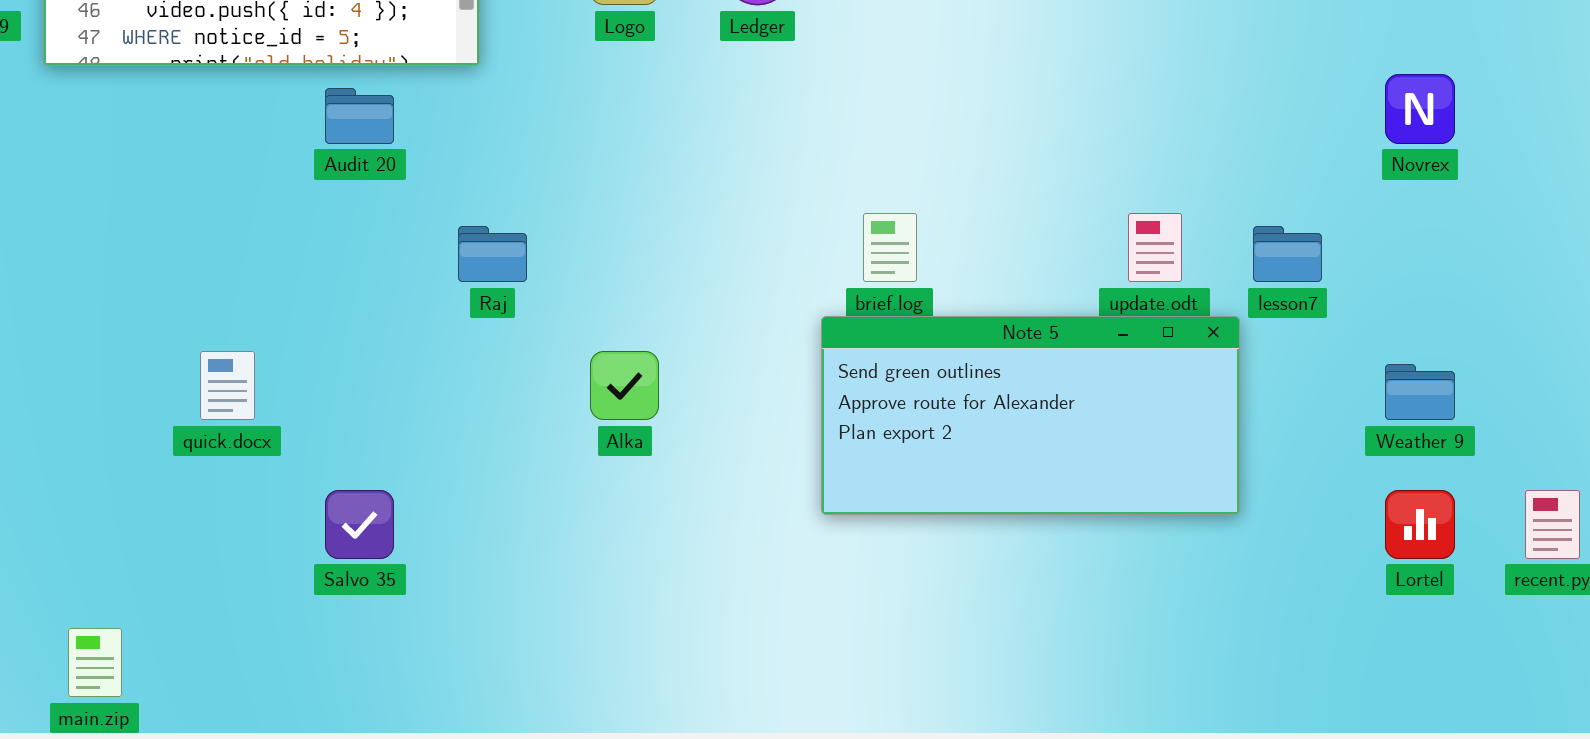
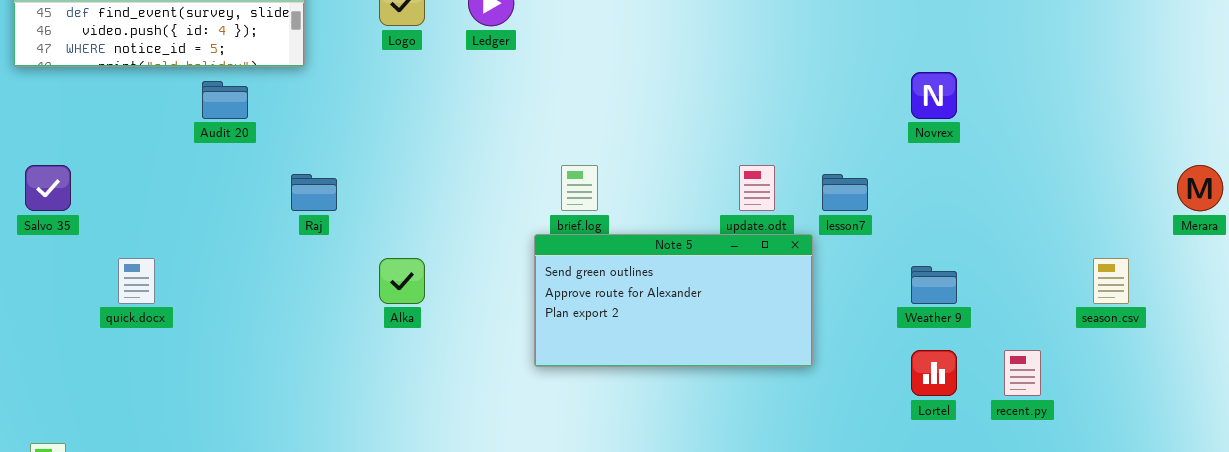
Salvo 35: [325,490,394,559] -> [25,165,71,211], moved

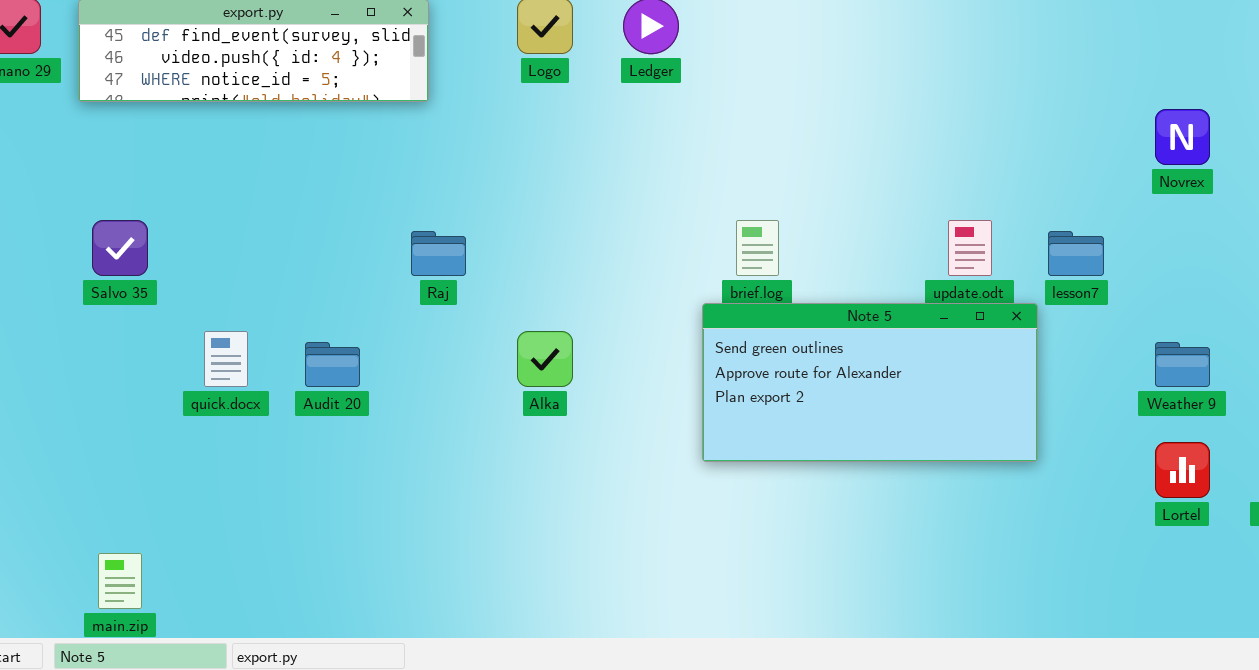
Audit 20: [202,81,248,119] -> [305,342,360,387], moved

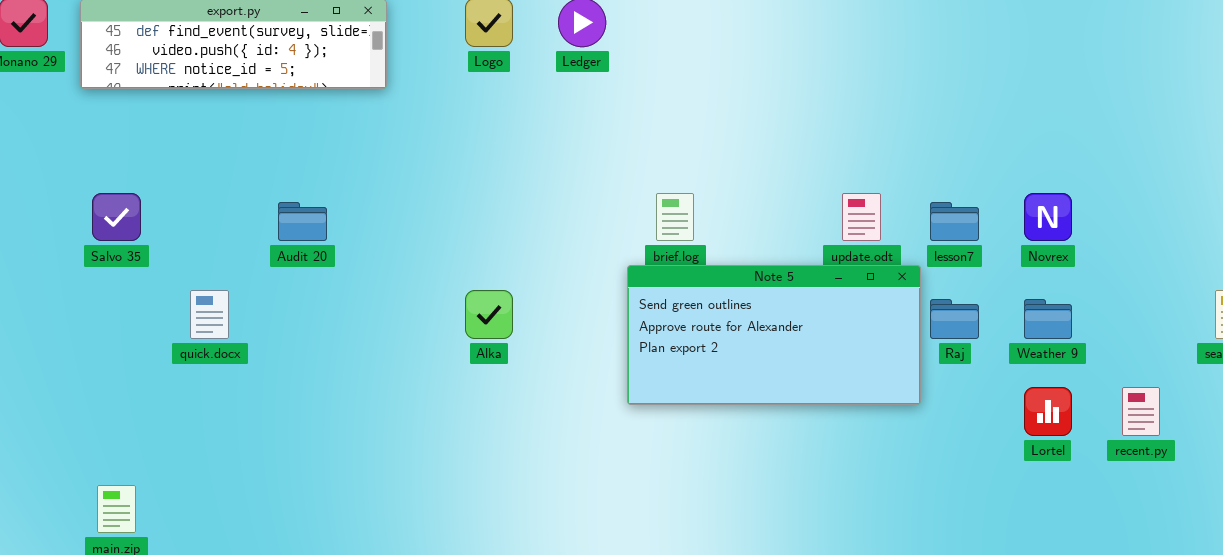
Novrex: [1155,109,1210,165] -> [1024,193,1072,241], moved
Raj: [411,231,466,276] -> [930,299,979,339], moved
Audit 20: [305,342,360,387] -> [278,202,327,241], moved

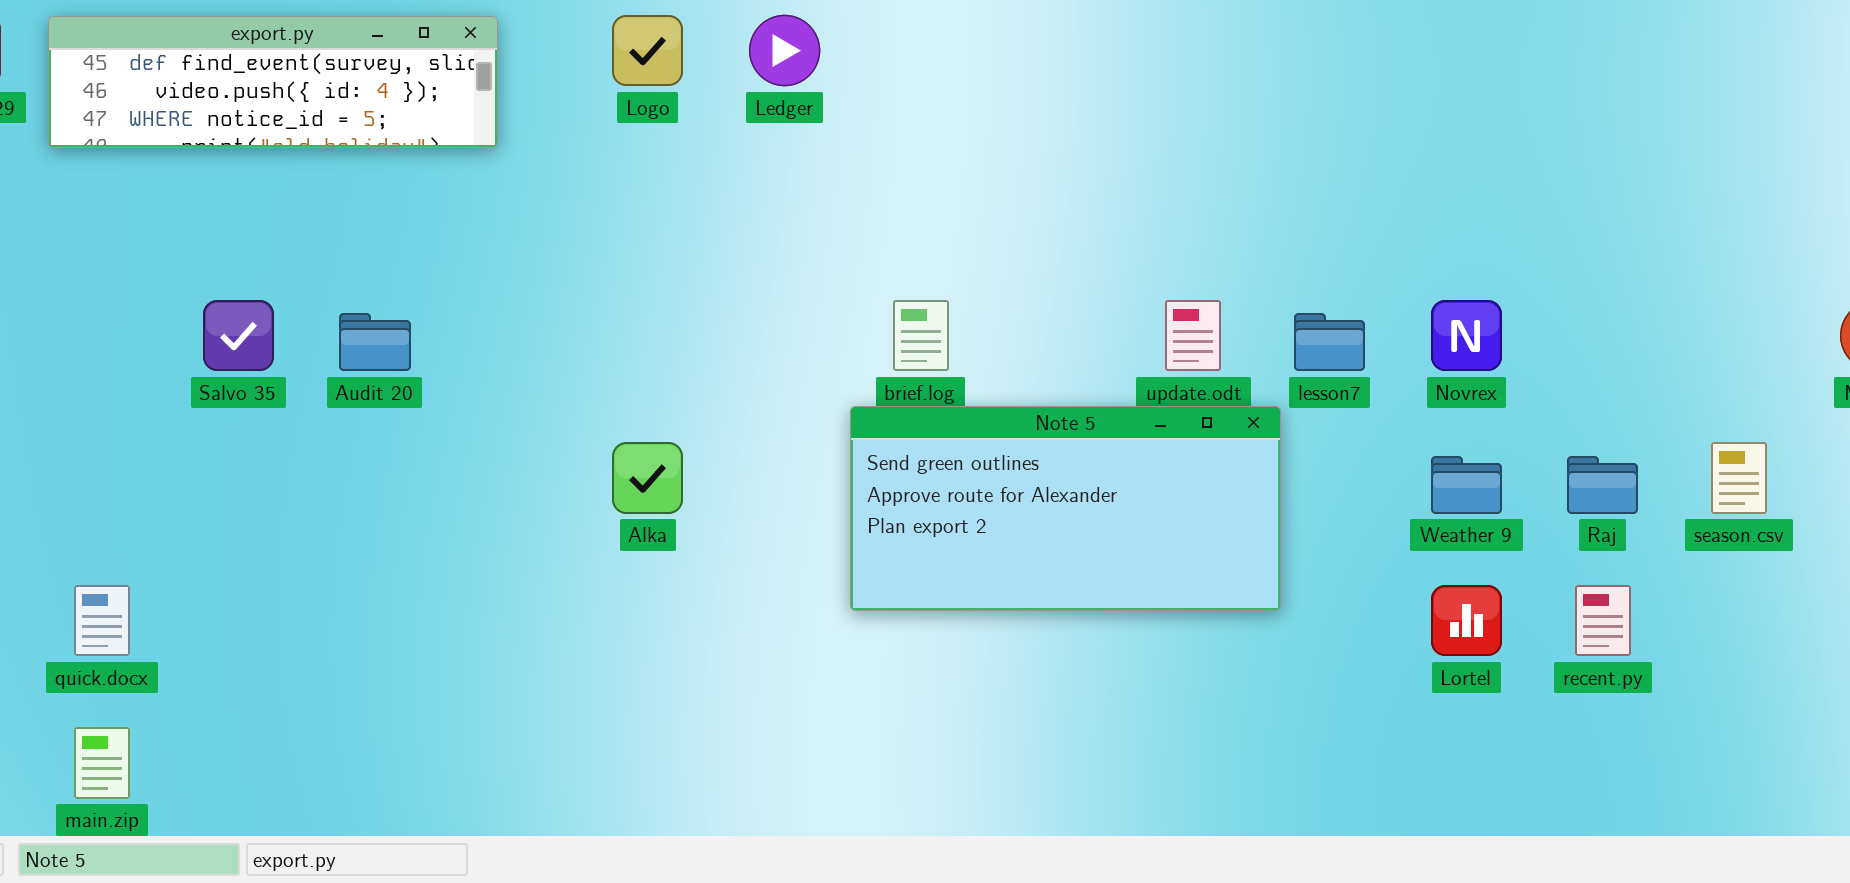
Salvo 35: [92,193,141,241] -> [203,300,274,371], moved
quick.docx: [190,290,229,339] -> [74,585,130,656], moved
Raj: [930,299,979,339] -> [1567,456,1638,514], moved

